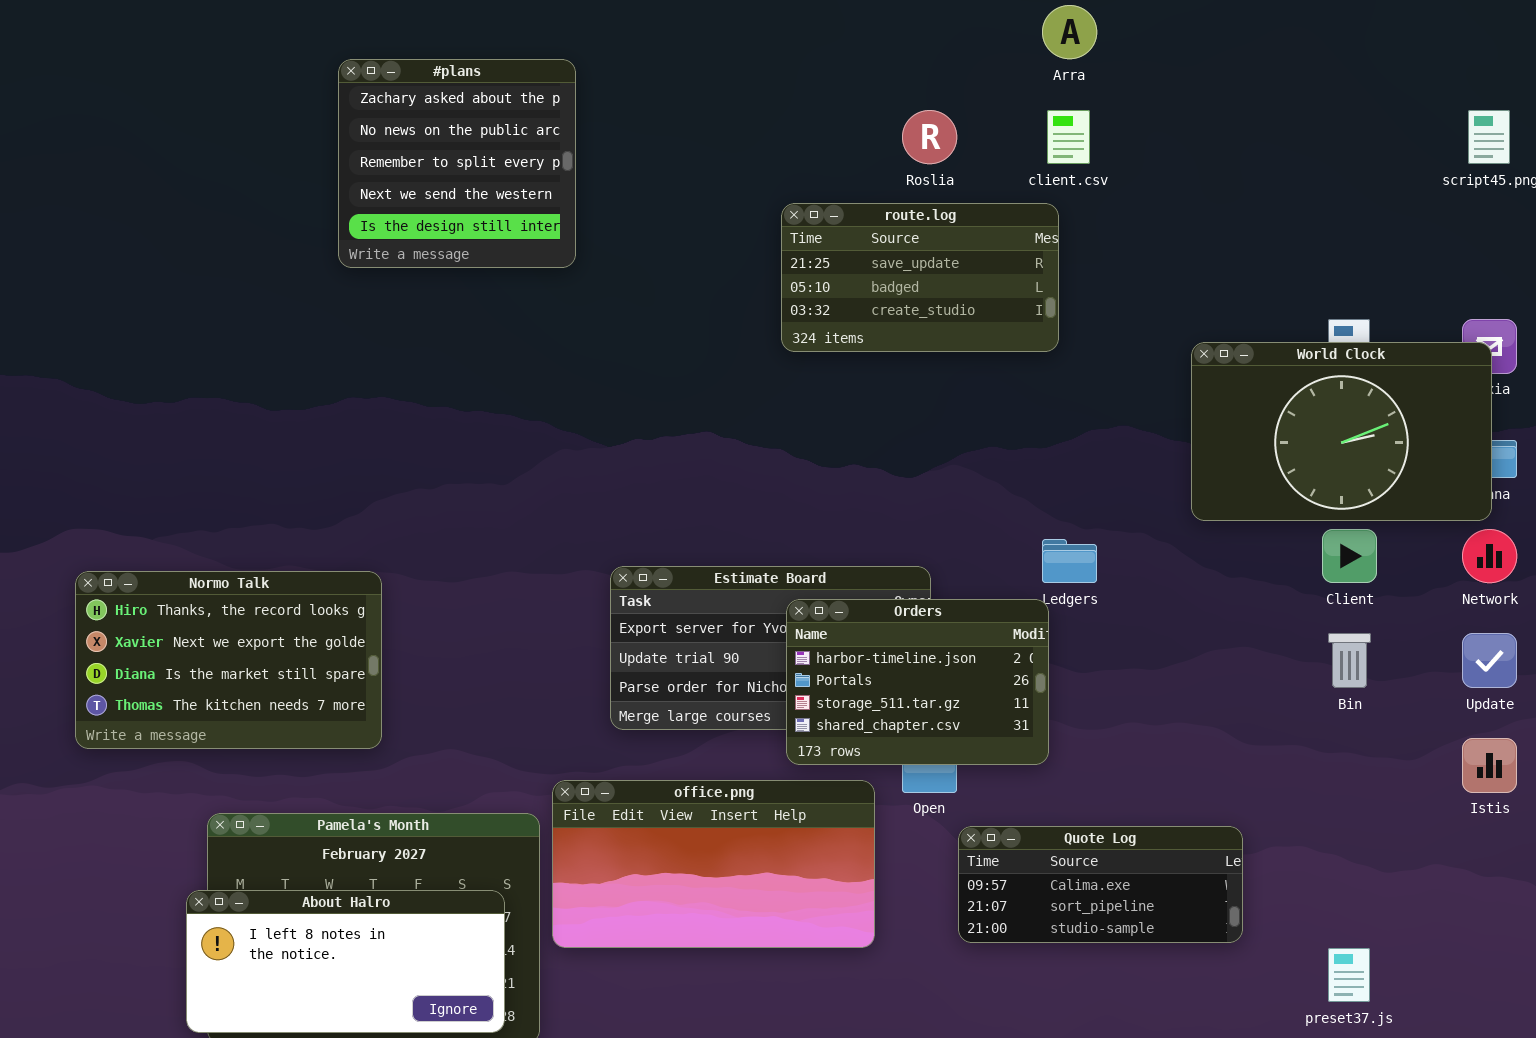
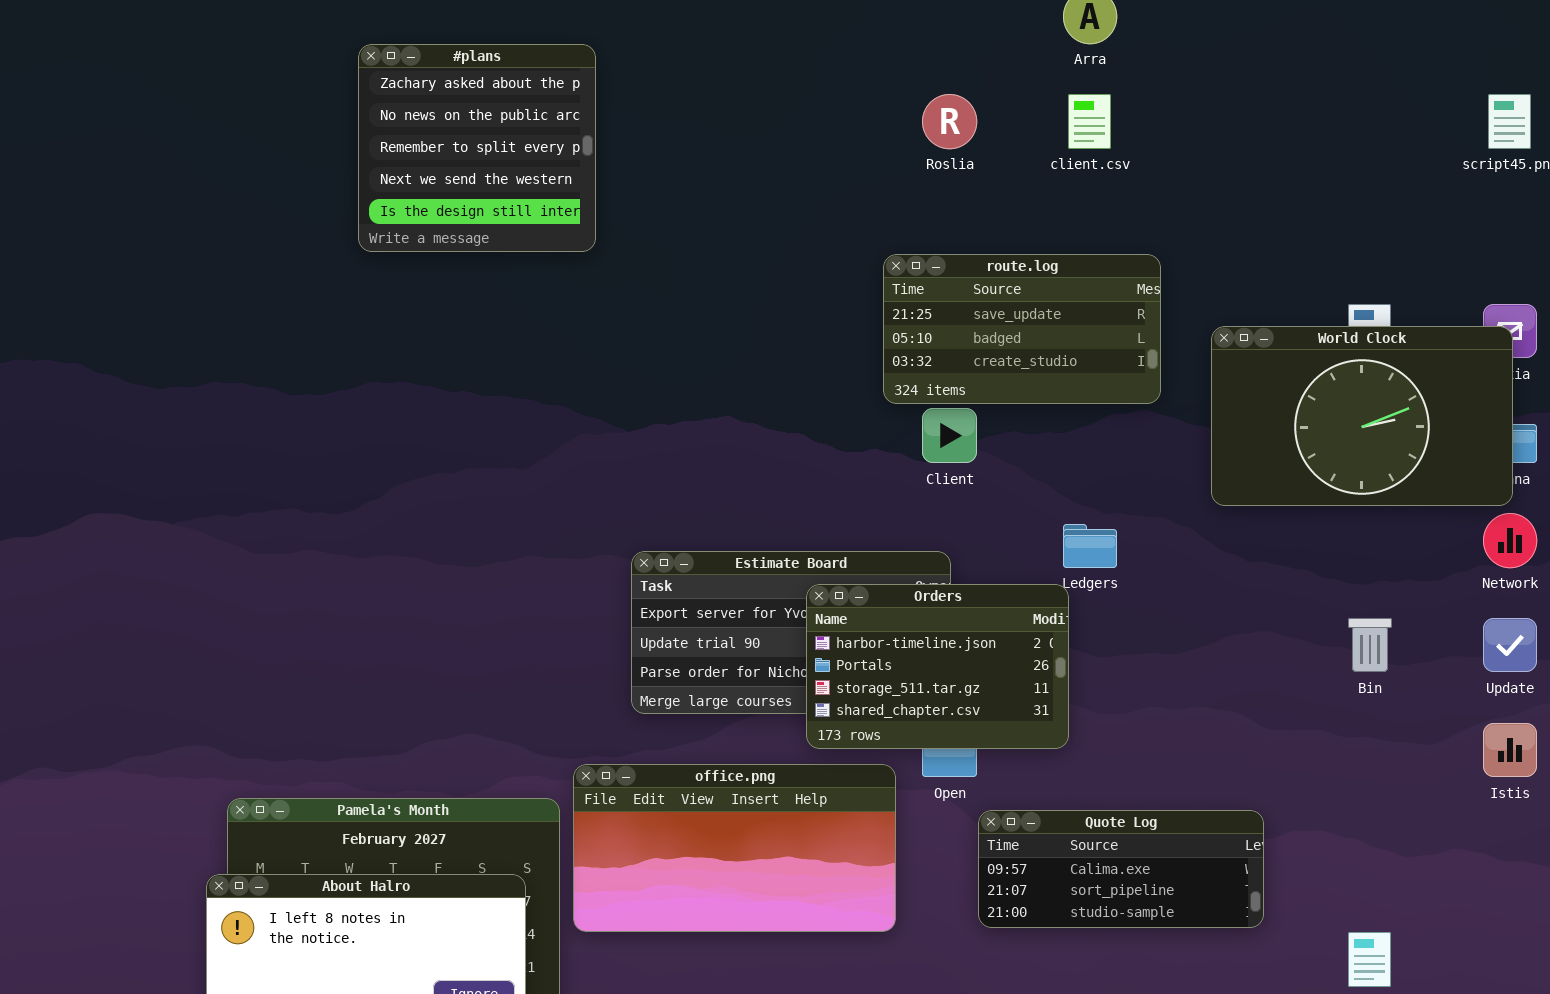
route.log: [781,203,1059,352] -> [883,254,1161,404], moved
Client: [1322,529,1377,583] -> [922,408,977,463], moved
Normo Talk: [75,571,382,749] -> none, closed

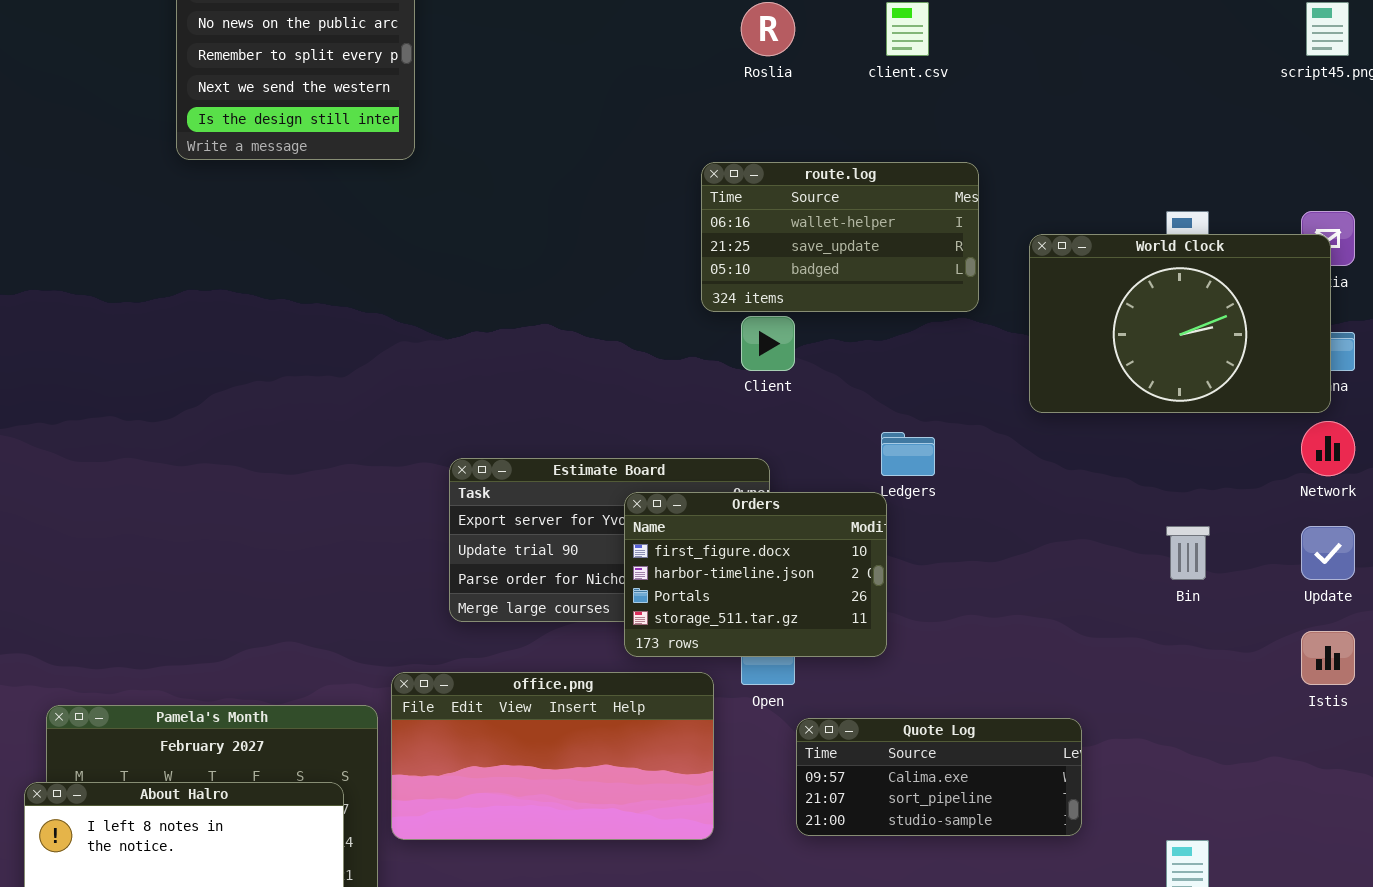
route.log: [883,254,1161,404] -> [701,162,979,312], scrolled up 1 row
Orders: [806,584,1069,749] -> [624,492,887,657], scrolled up 1 row

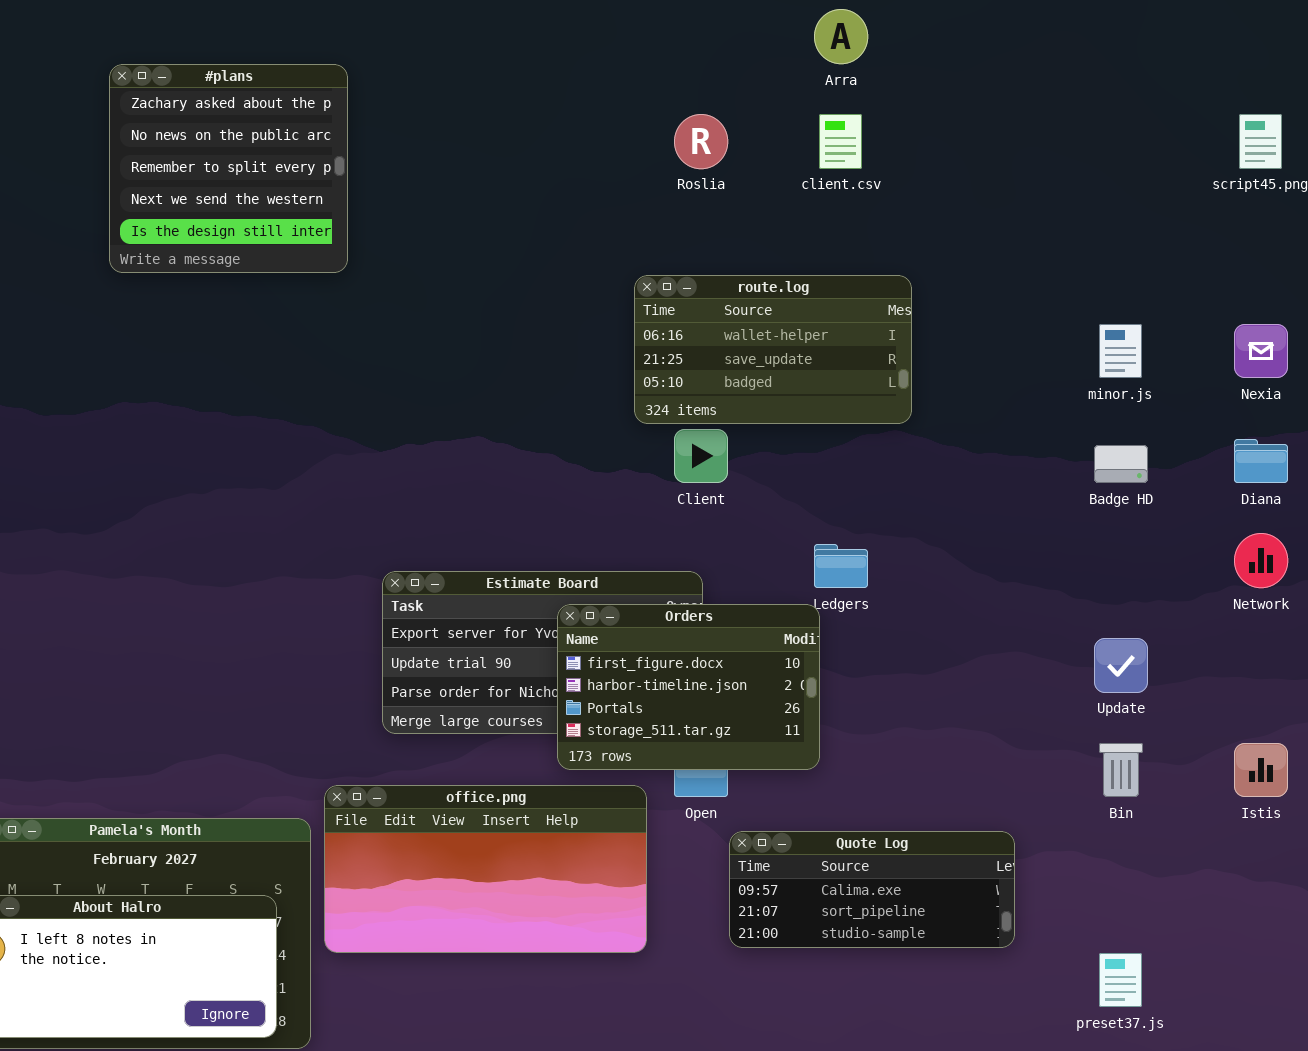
World Clock: [1029,234,1331,413] -> none, closed
Bin: [1166,526,1210,580] -> [1099,743,1143,797], moved
Update: [1301,526,1355,580] -> [1094,638,1148,693], moved

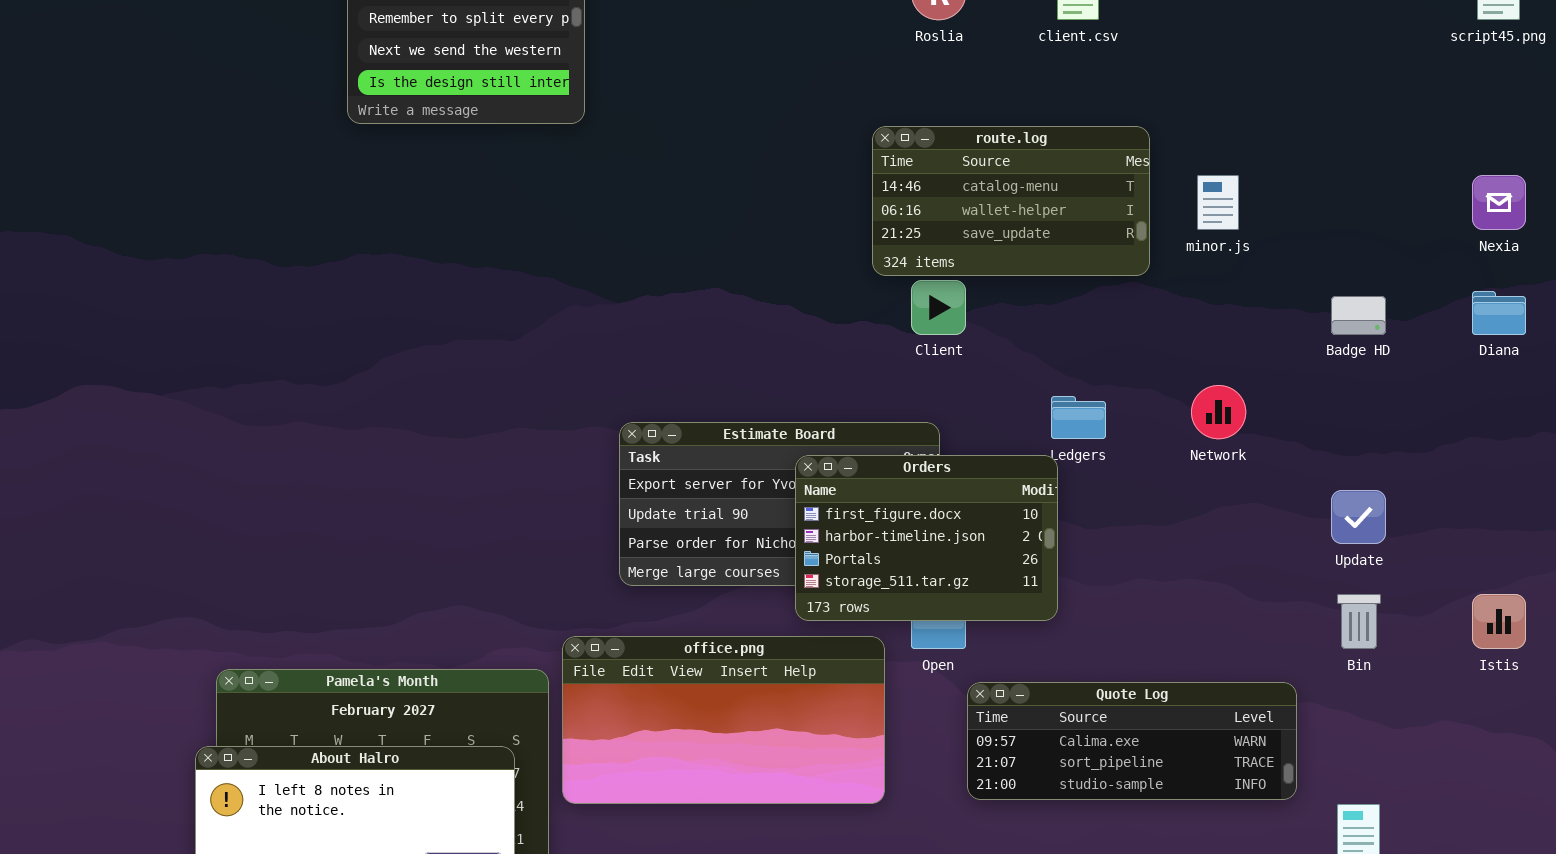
route.log: [634,275,912,424] -> [872,126,1150,276], scrolled up 1 row
minor.js: [1099,324,1142,378] -> [1197,175,1239,230], moved
Network: [1234,533,1288,588] -> [1191,385,1246,439], moved
Quote Log: [729,831,1015,948] -> [967,682,1297,800], resized

